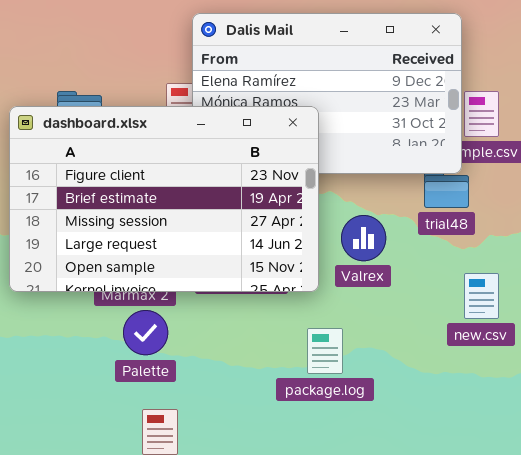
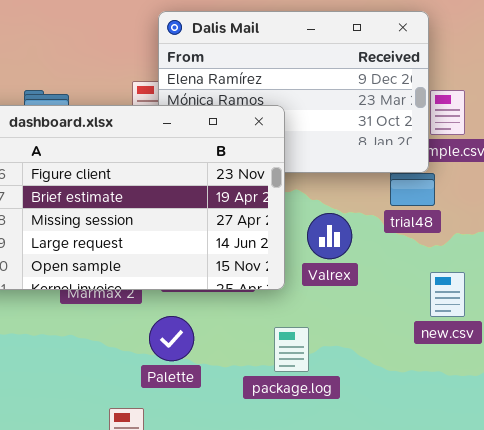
Palette: [123,310,168,355] -> [149,316,194,361], moved

